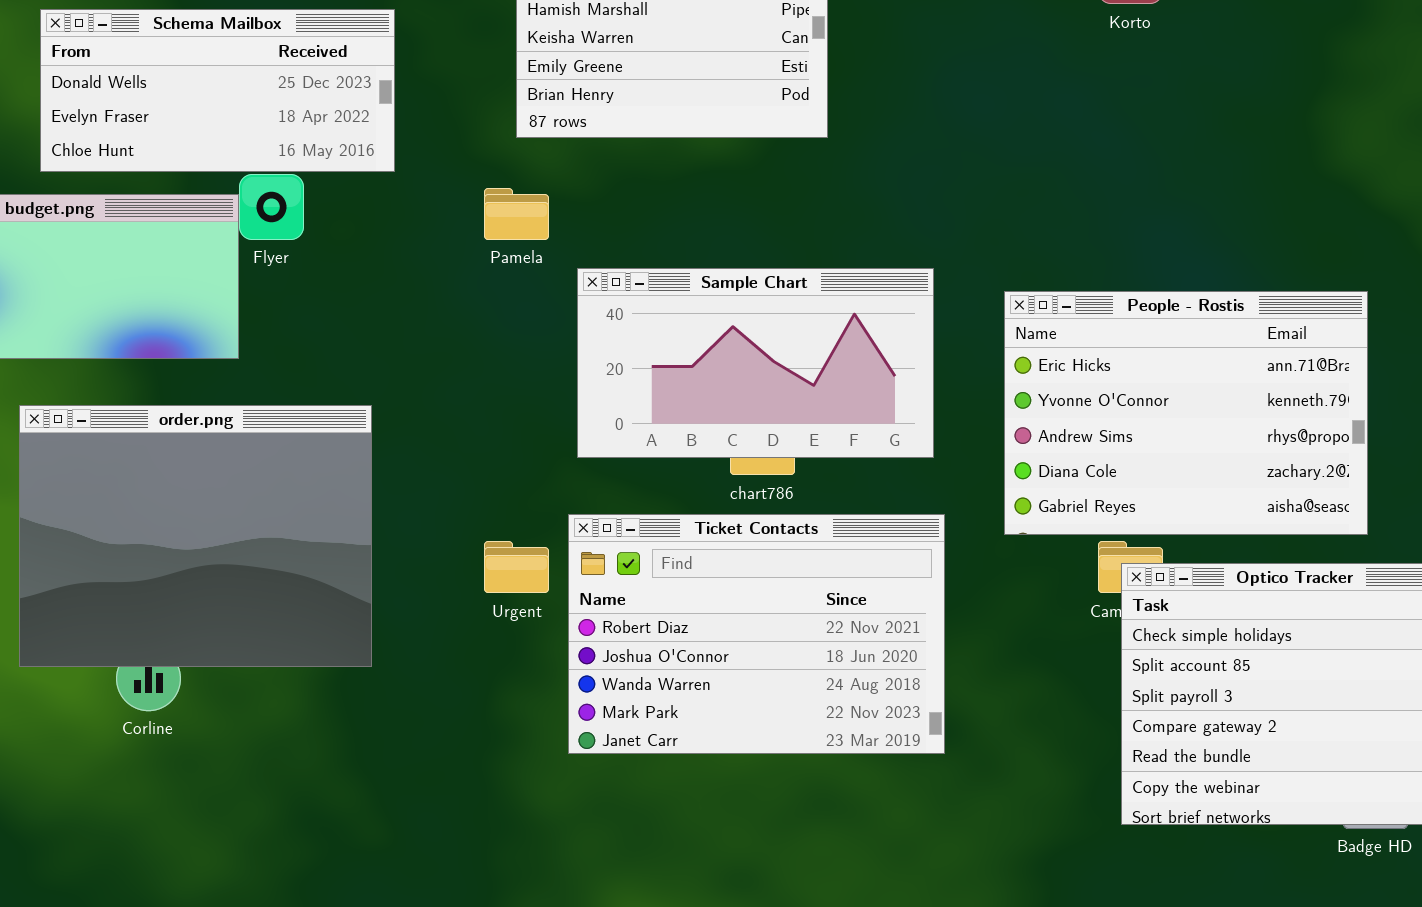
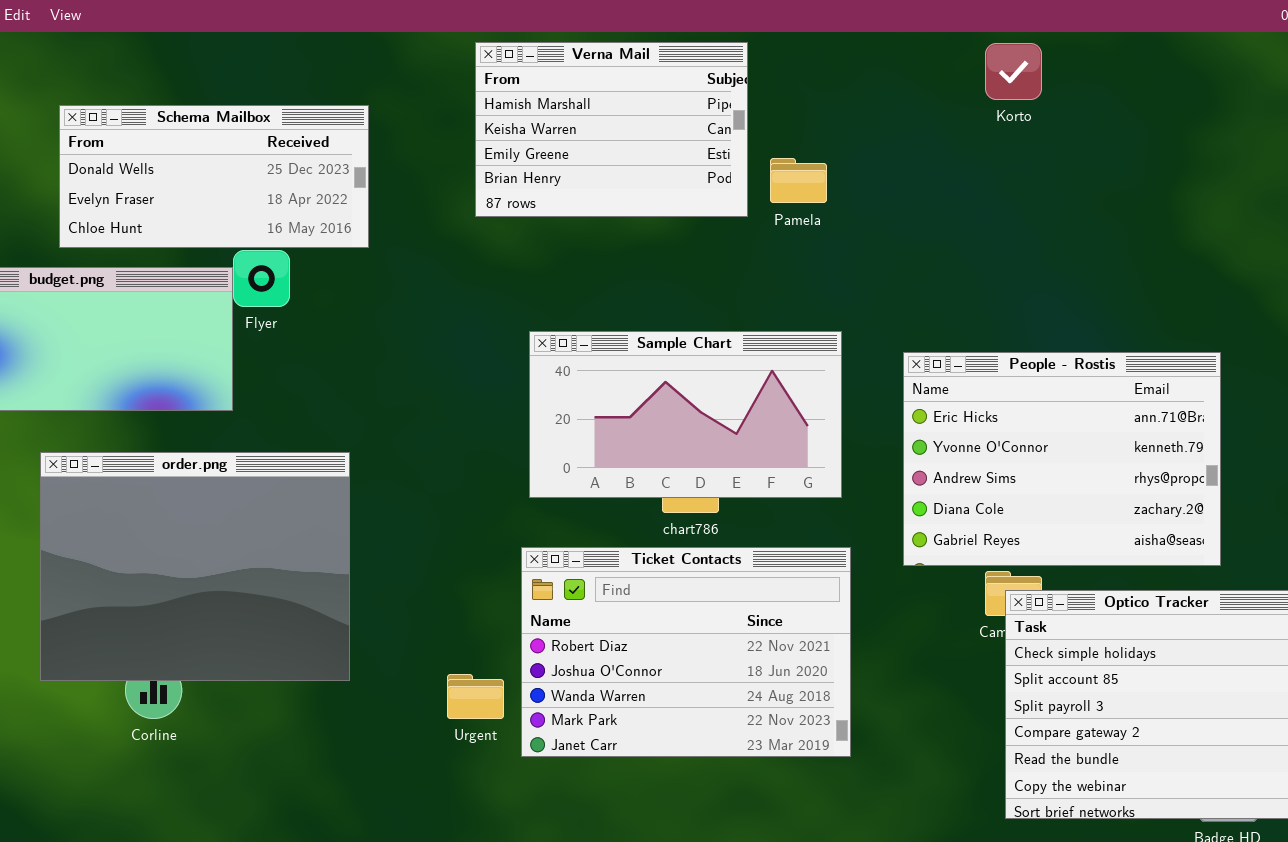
Pamela: [484,188,549,240] -> [770,158,827,203], moved
Urgent: [484,541,549,593] -> [447,674,504,719], moved

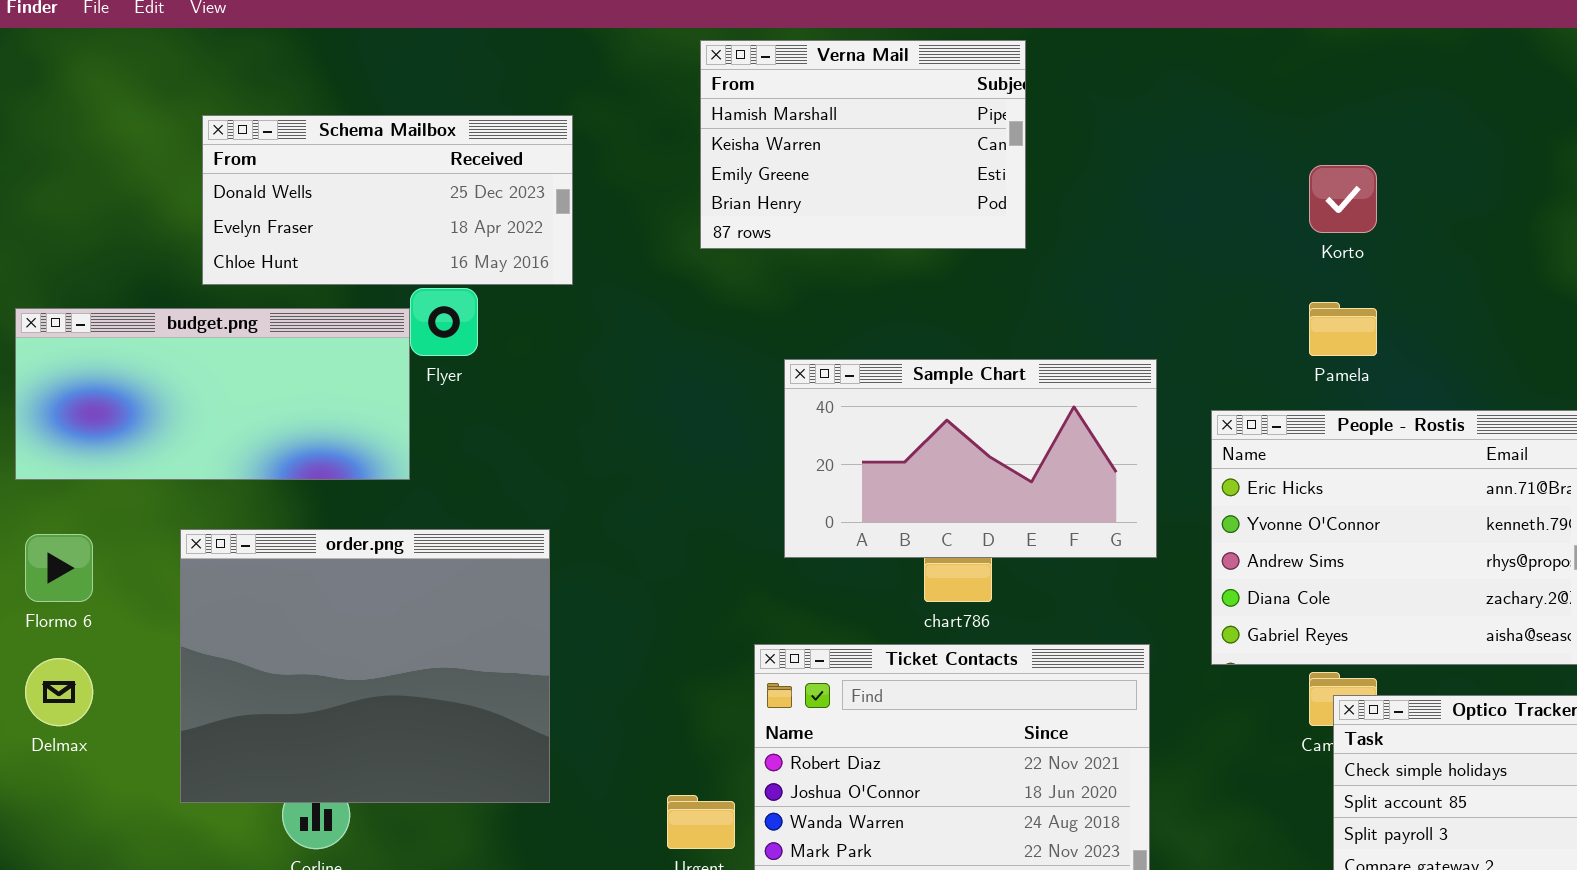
Korto: [985,43,1042,100] -> [1309,165,1377,233], moved
Pamela: [770,158,827,203] -> [1309,302,1377,356], moved
Sample Chart: [529,331,842,498] -> [784,359,1157,558], moved

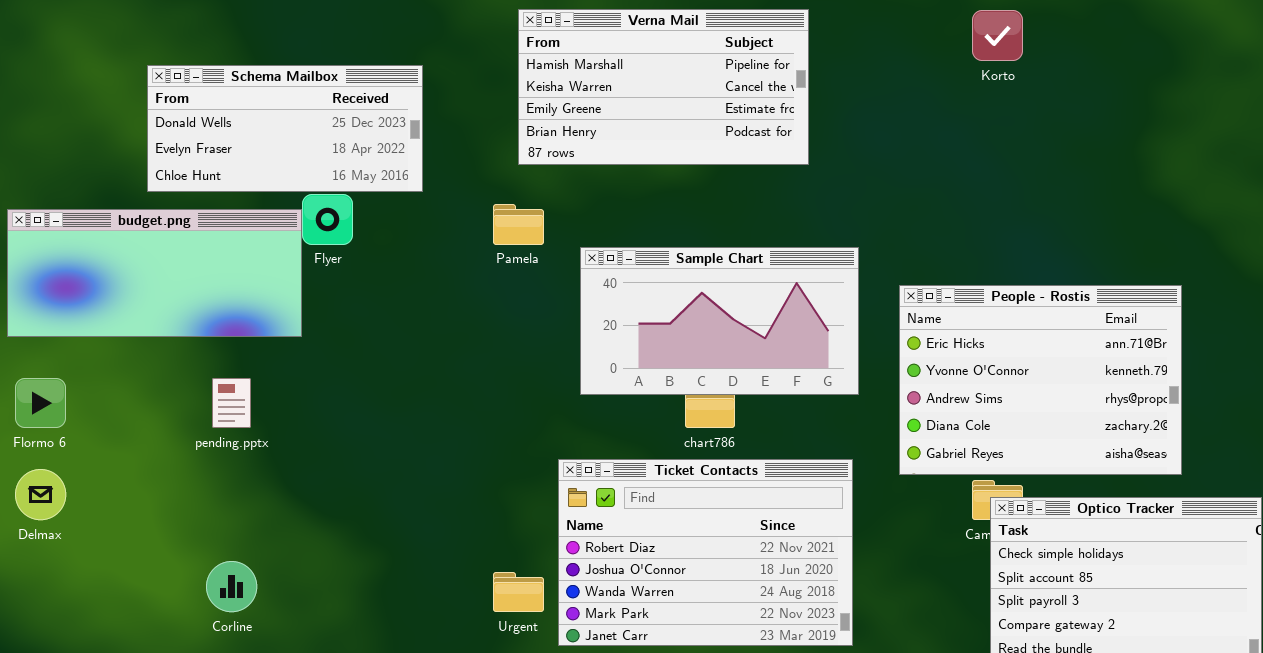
Verna Mail: [700,40,1026,249] -> [518,9,809,165], resized
Korto: [1309,165,1377,233] -> [972,10,1023,61], moved
Pamela: [1309,302,1377,356] -> [493,204,544,245], moved
order.png: [180,529,550,803] -> none, closed

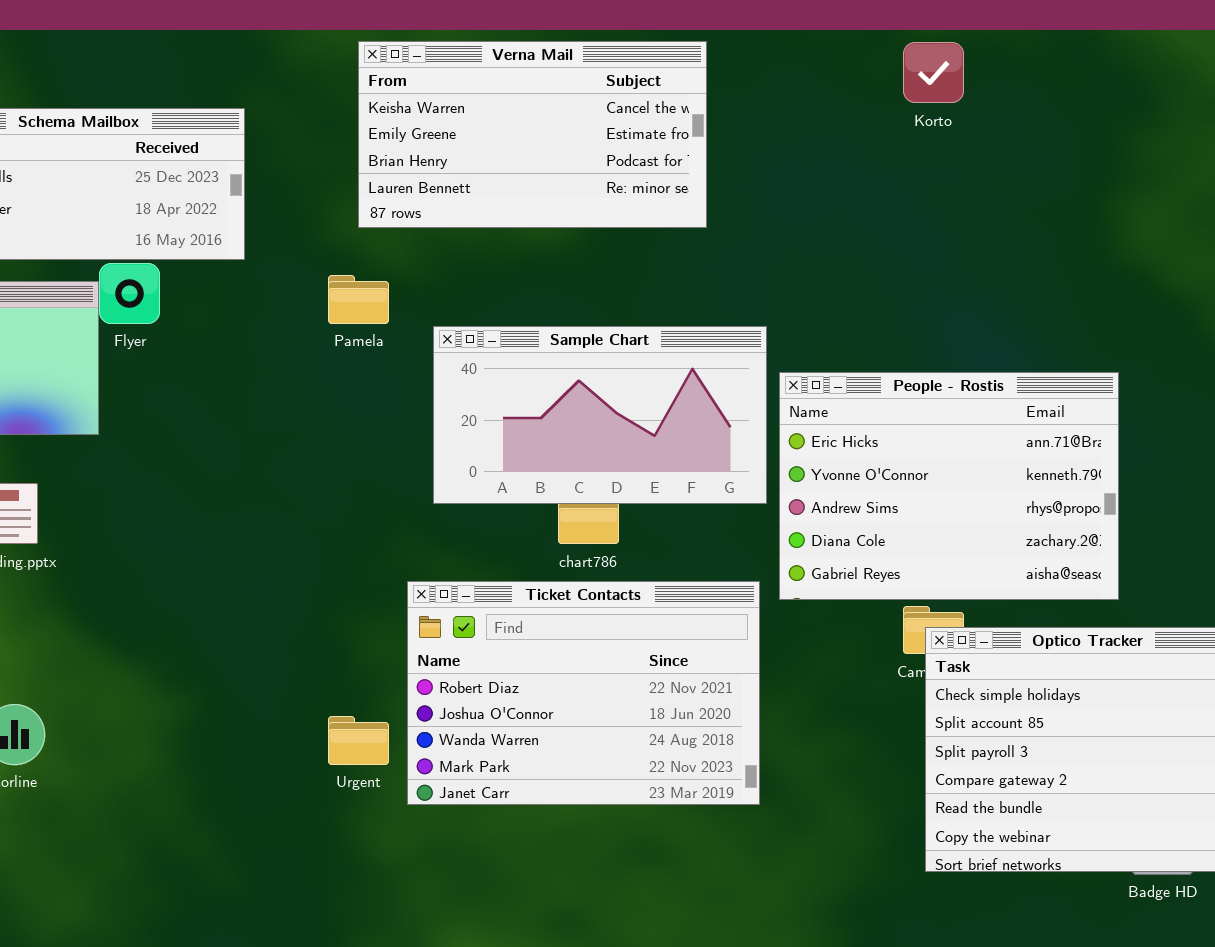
Verna Mail: [518,9,809,165] -> [358,41,707,228], scrolled down 1 row
People - Rostis: [899,285,1182,475] -> [779,372,1119,600], moved

